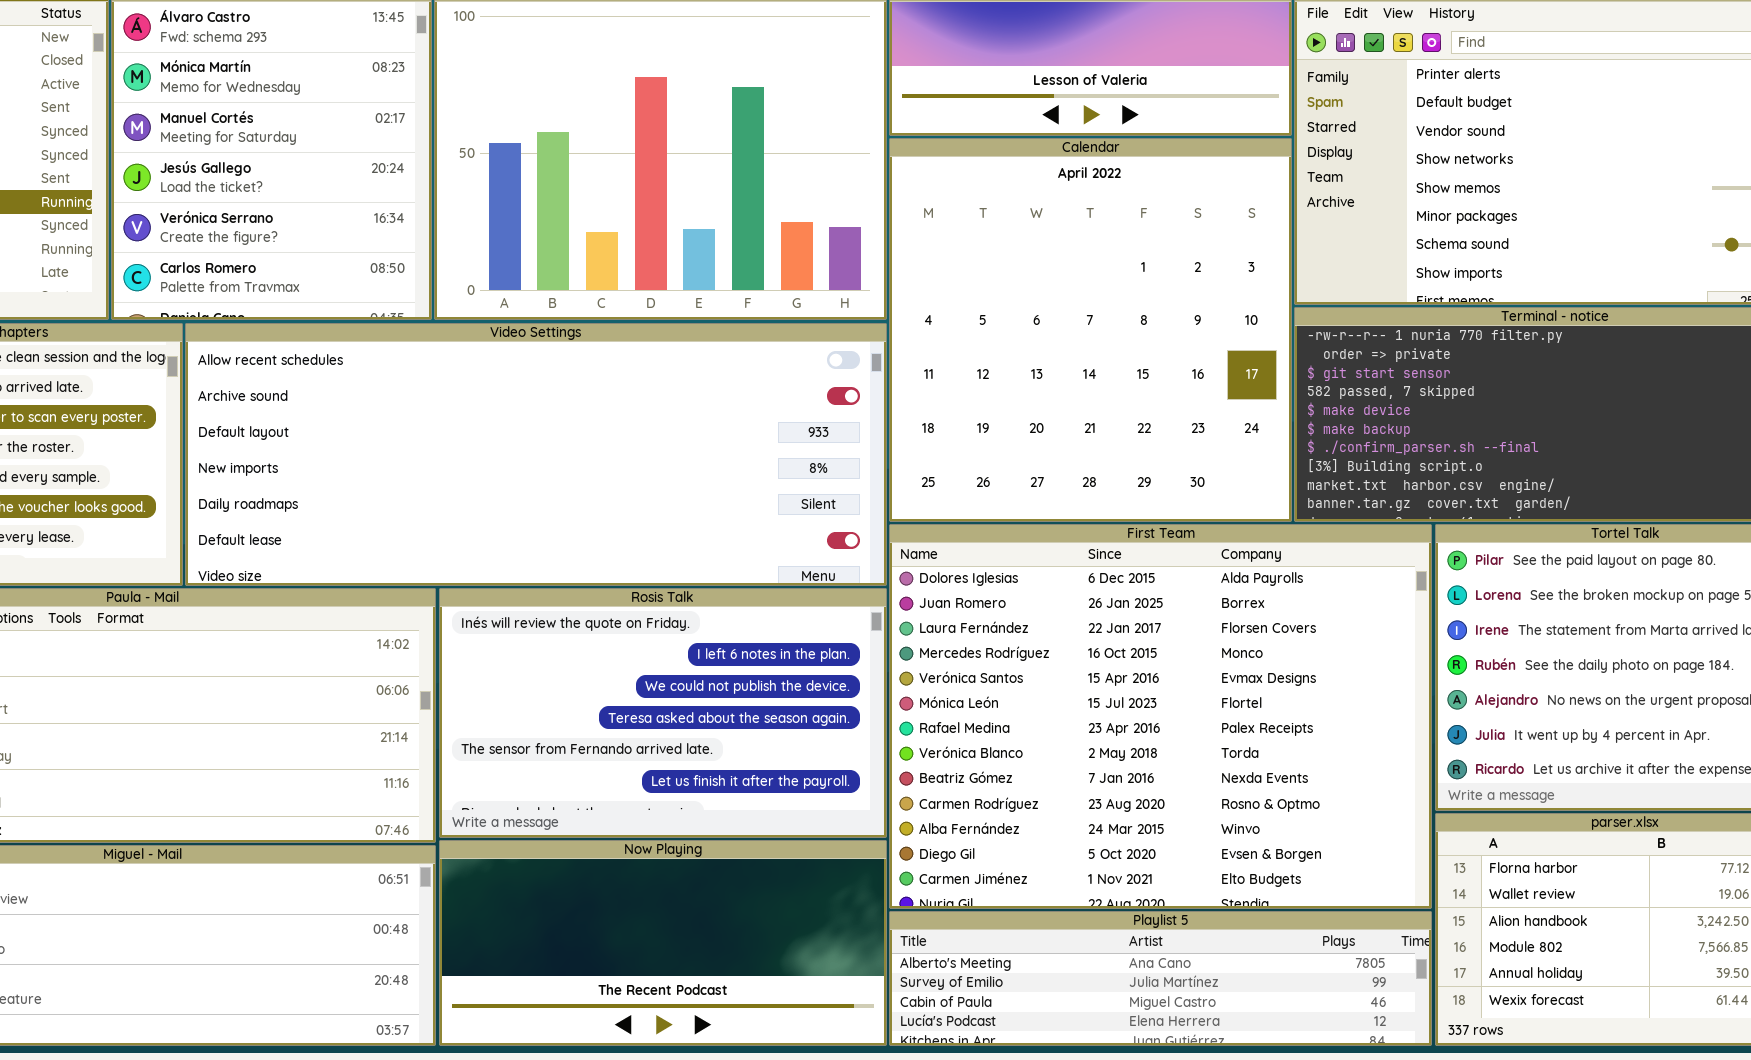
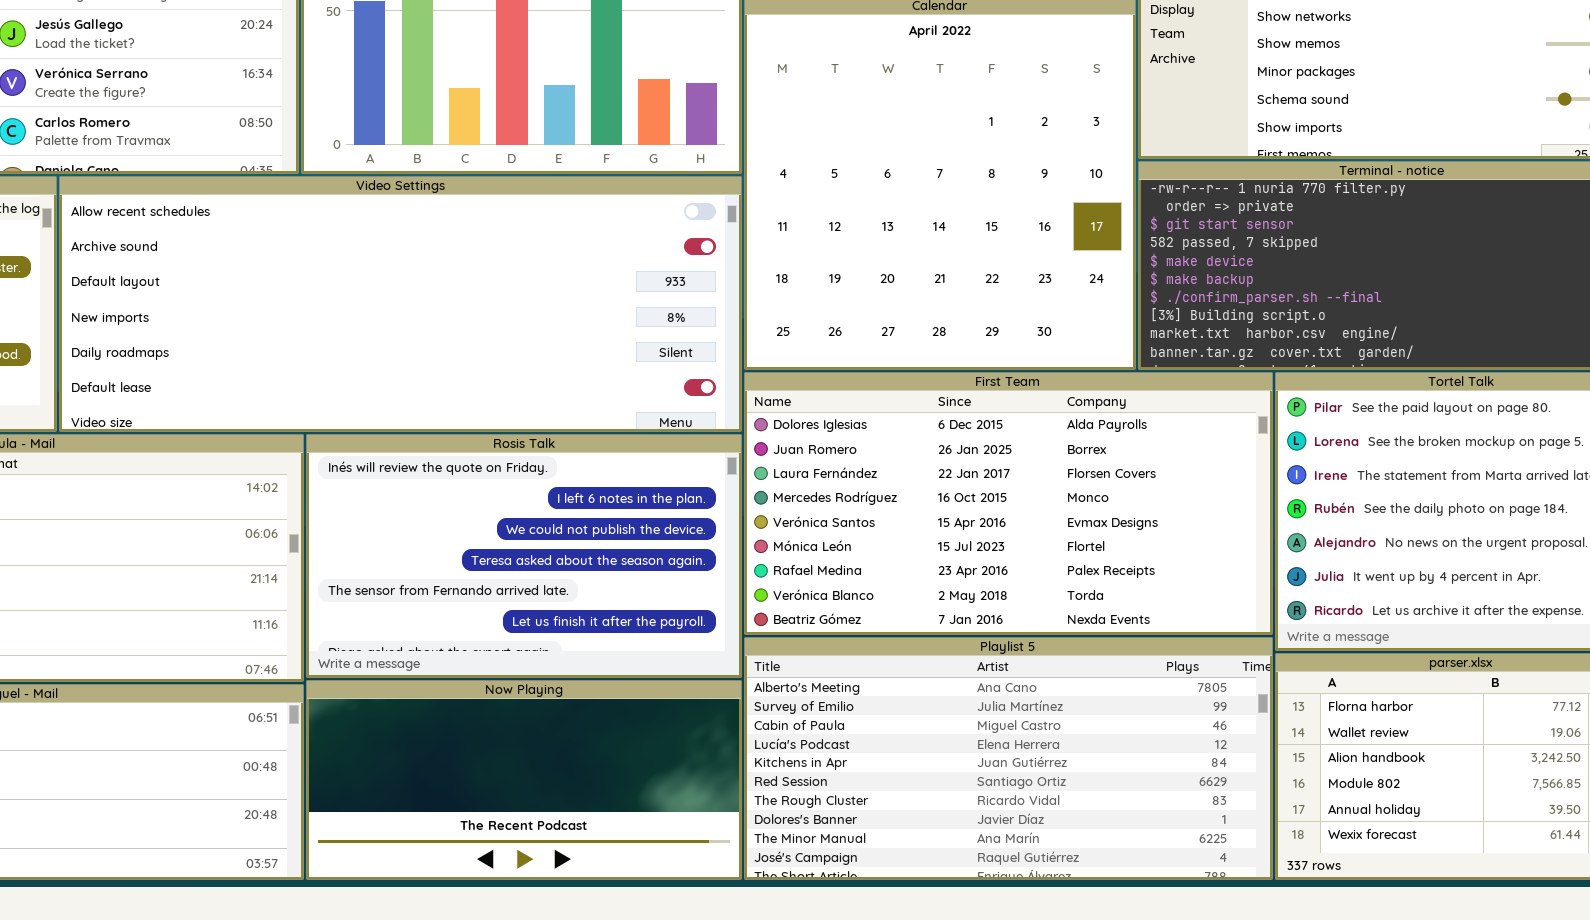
First Team: [889,524,1432,909] -> [744,372,1273,635], resized
Playlist 5: [889,911,1432,1046] -> [744,637,1273,880], resized

